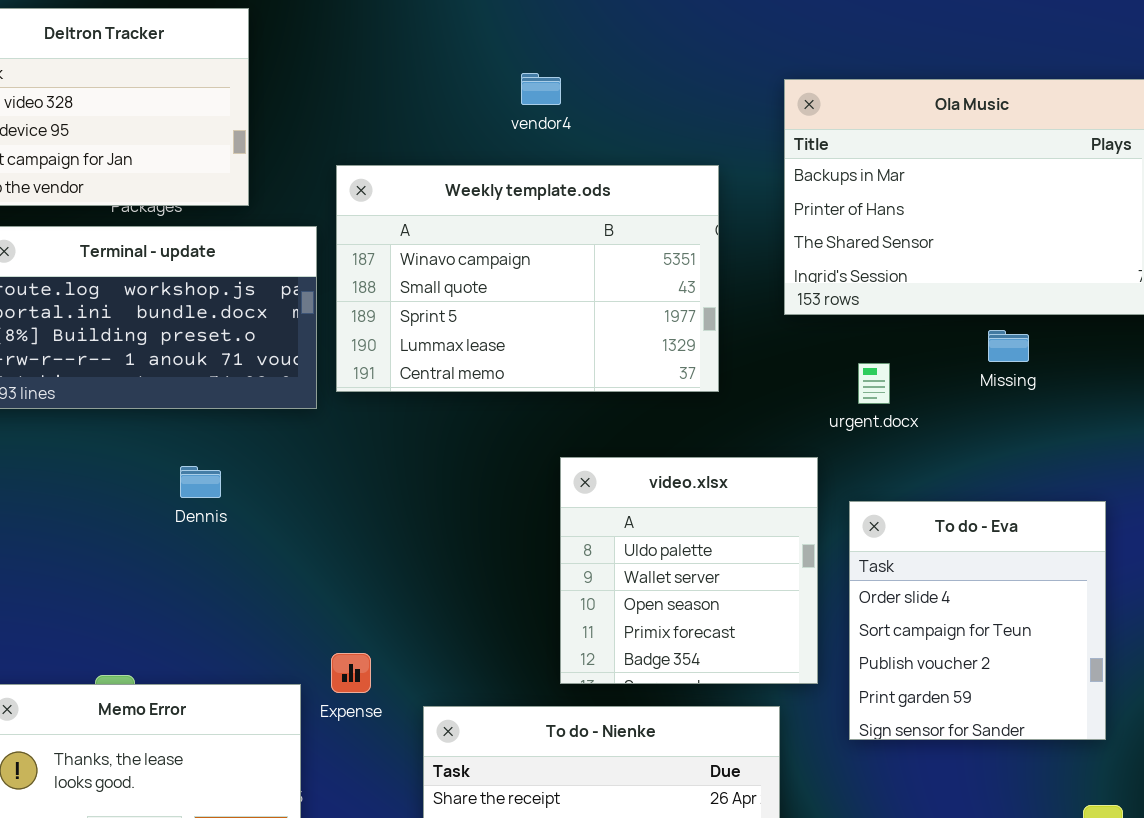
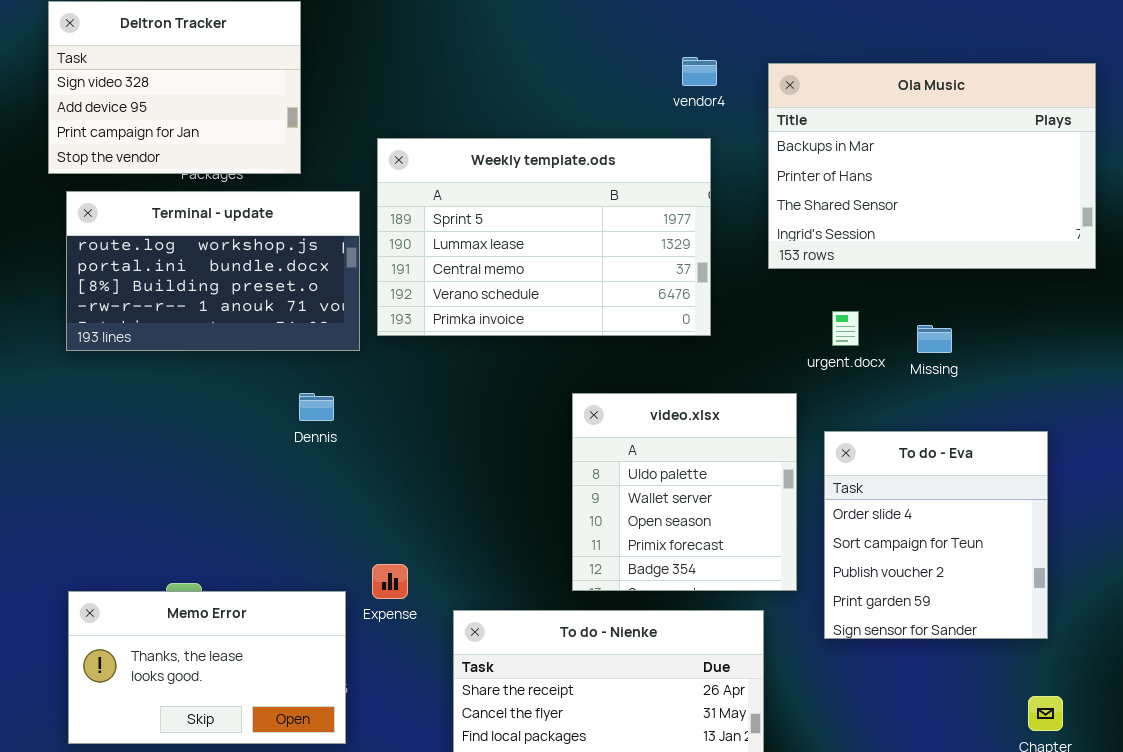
vendor4: [521,73,561,105] -> [682,57,717,86], moved
Weekly template.ods: [336,165,719,392] -> [377,138,711,336], scrolled down 2 rows
Missing: [988,330,1029,362] -> [917,325,952,353], moved
Dennis: [180,466,221,498] -> [299,393,334,421], moved

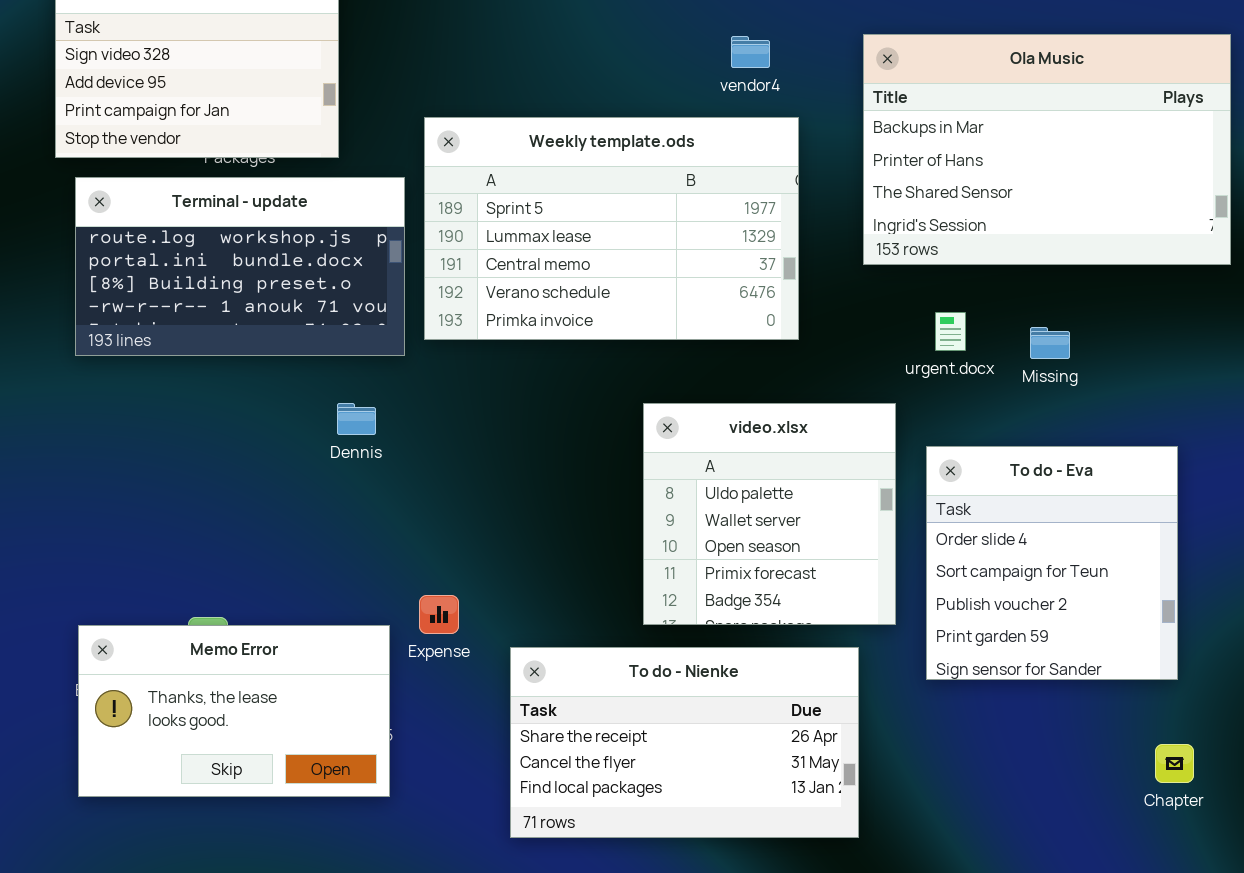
vendor4: [682,57,717,86] -> [731,36,770,68], moved

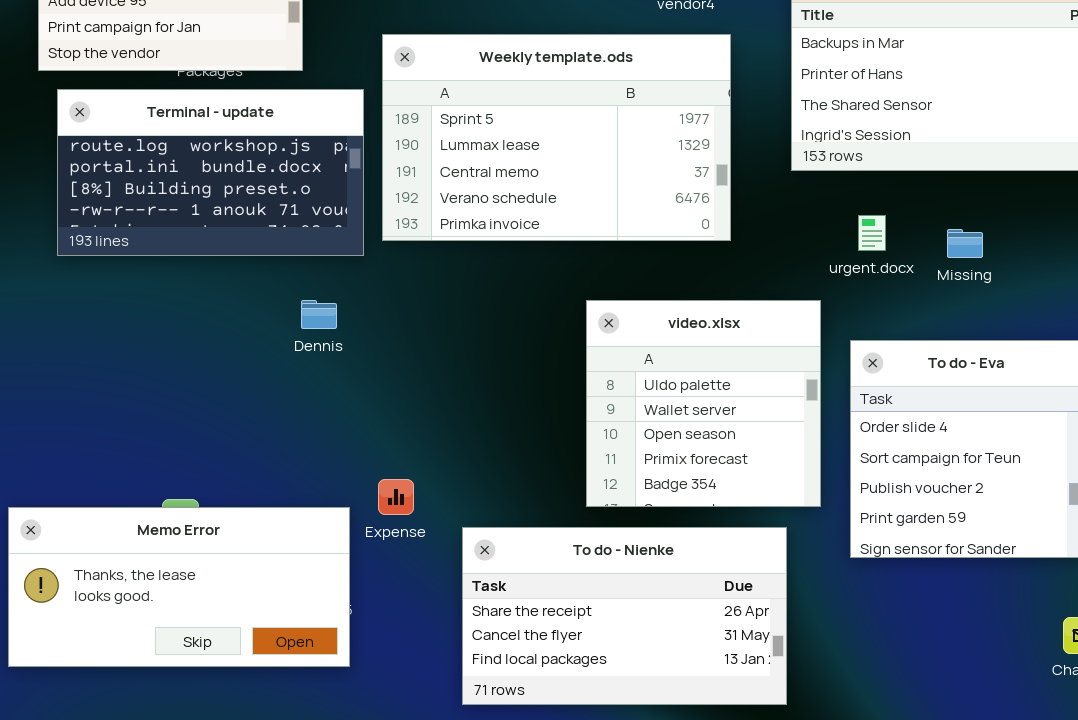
Memo Error: [78,625,390,797] -> [8,507,350,667], resized

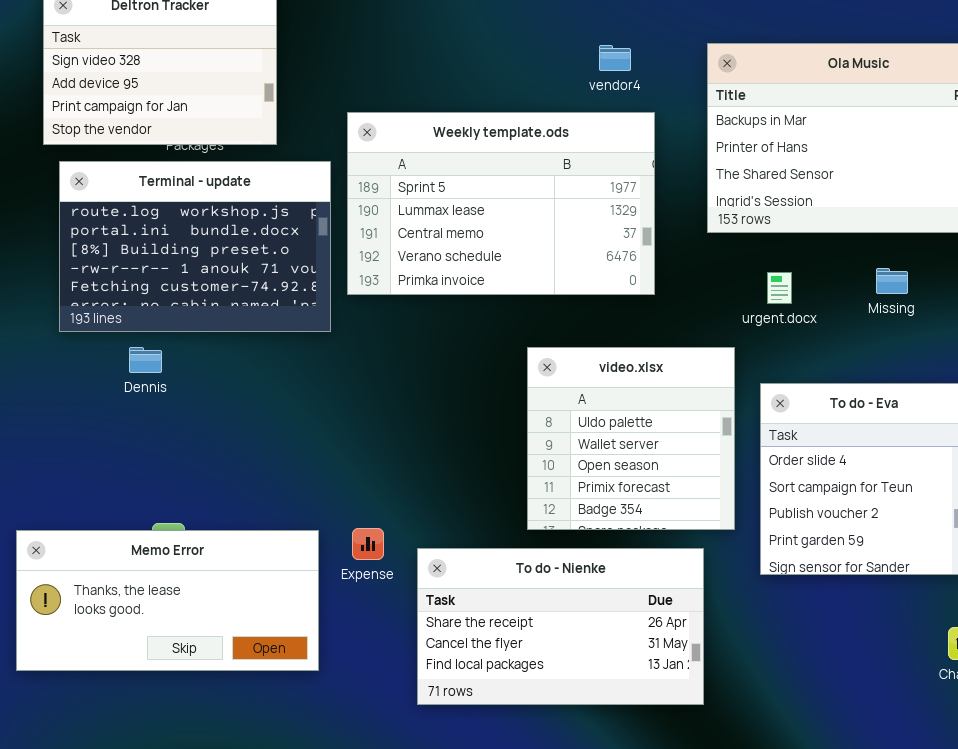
Terminal - update: [57,89,364,256] -> [59,161,331,332], resized
Missing: [947,229,983,258] -> [876,268,908,294], moved
Dennis: [301,300,337,329] -> [129,347,162,373], moved
Expense: [378,479,414,515] -> [352,528,384,560], moved

